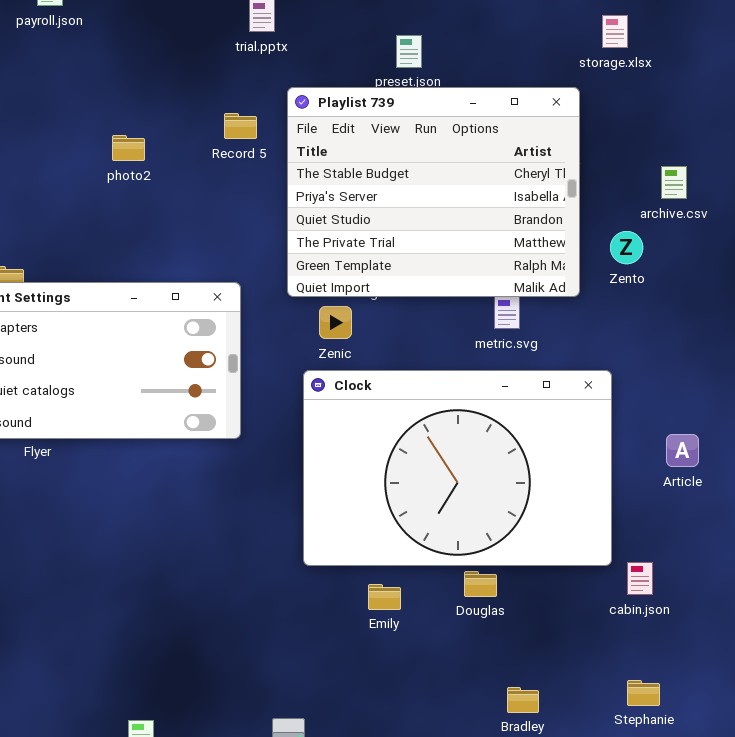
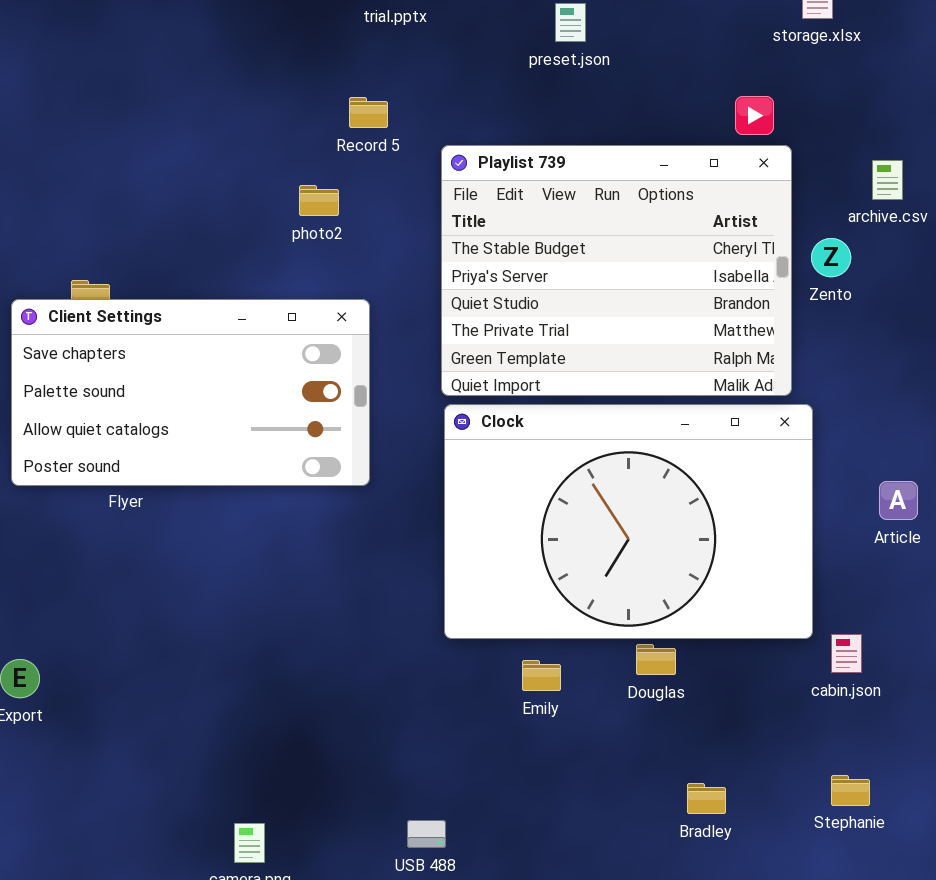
Playlist 739: [287,87,580,297] -> [441,145,792,396], moved
photo2: [112,135,145,161] -> [299,185,339,216], moved

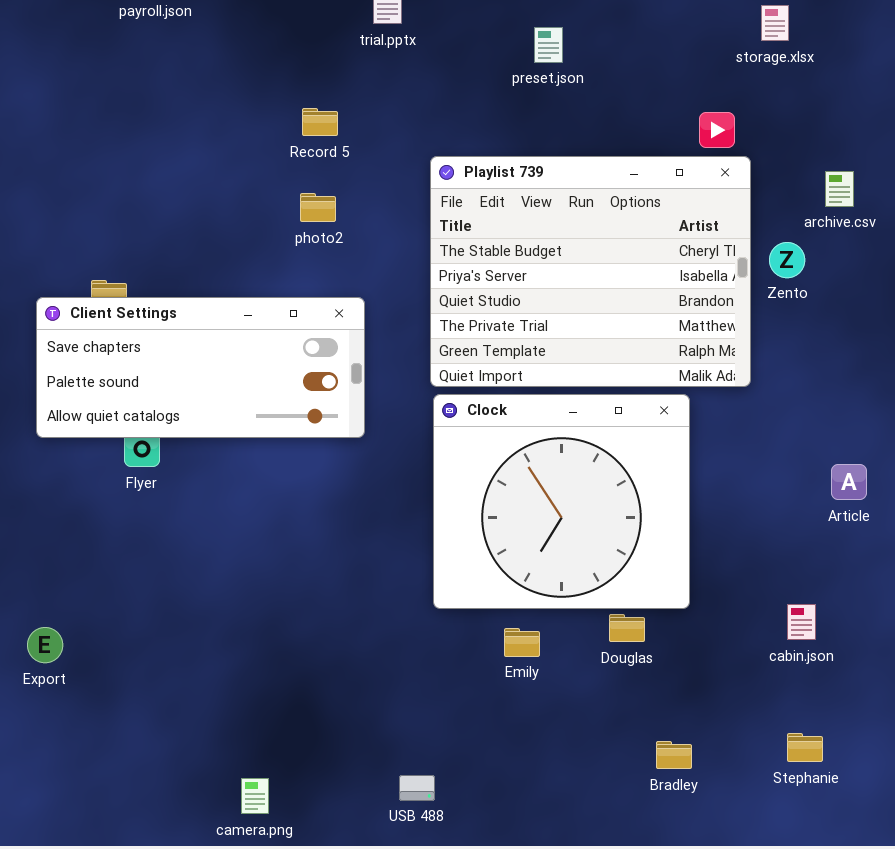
Record 5: [349,97,388,128] -> [302,108,338,136], moved
Client Settings: [11,299,370,486] -> [36,297,365,438], resized
Clock: [444,404,813,639] -> [433,394,690,609], resized

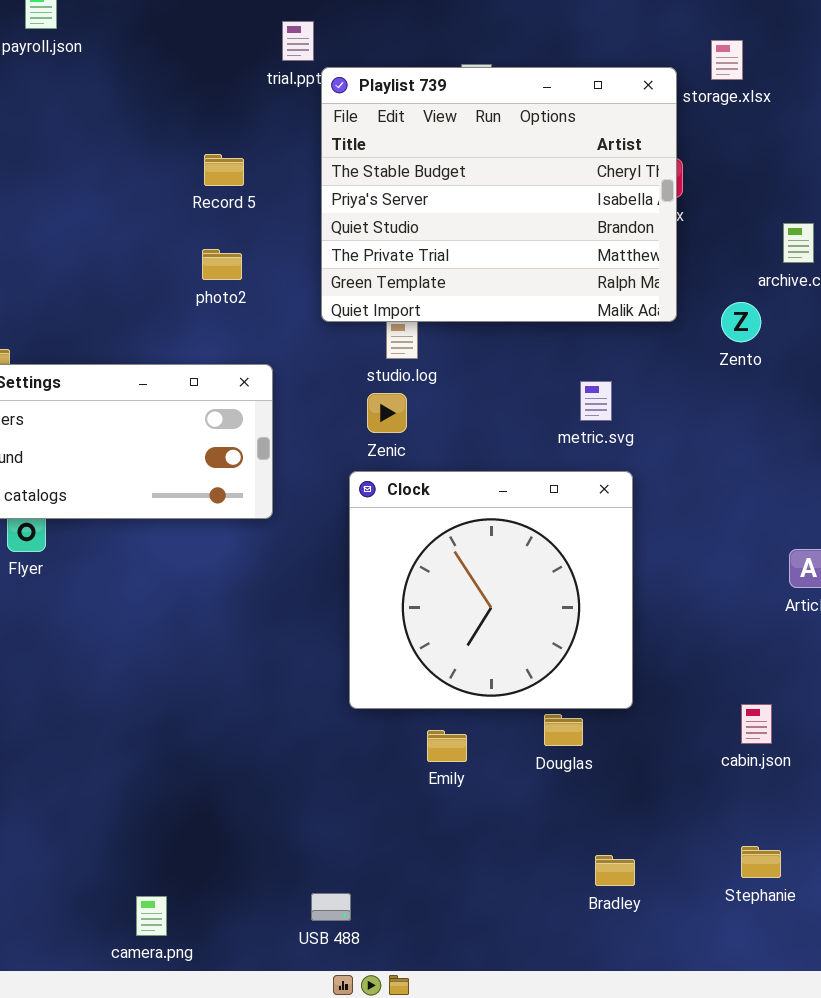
Playlist 739: [430,156,751,387] -> [321,67,677,322], moved

